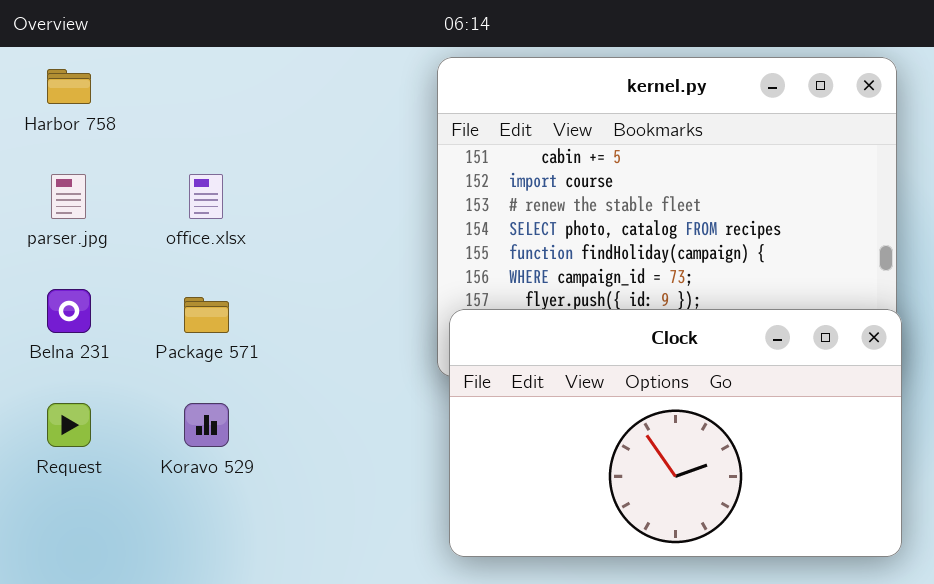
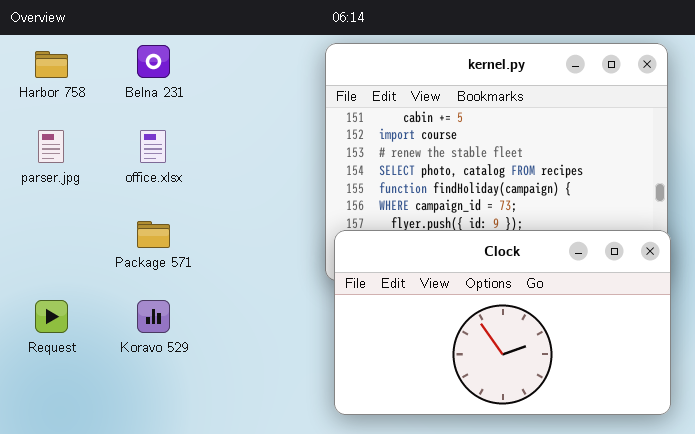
Belna 231: [47,289,91,333] -> [137,45,170,78], moved

